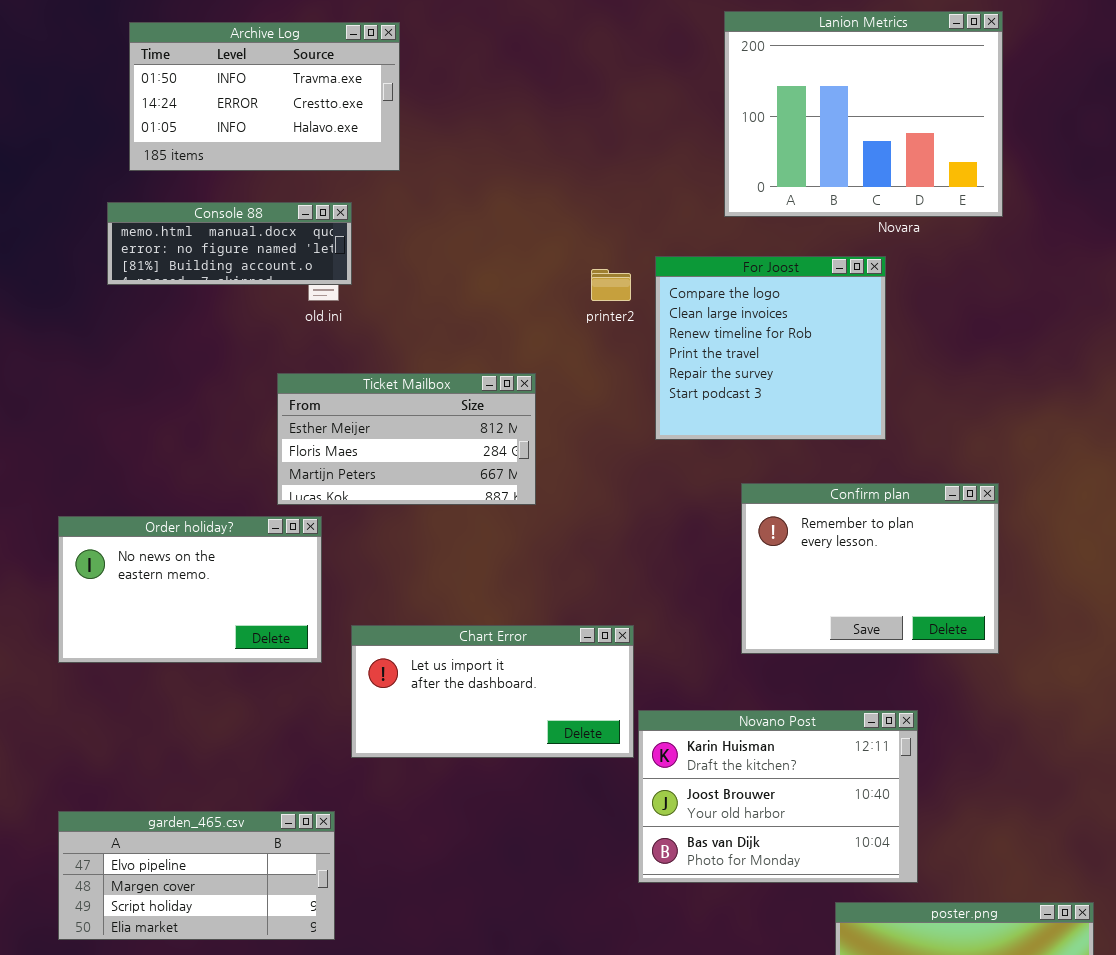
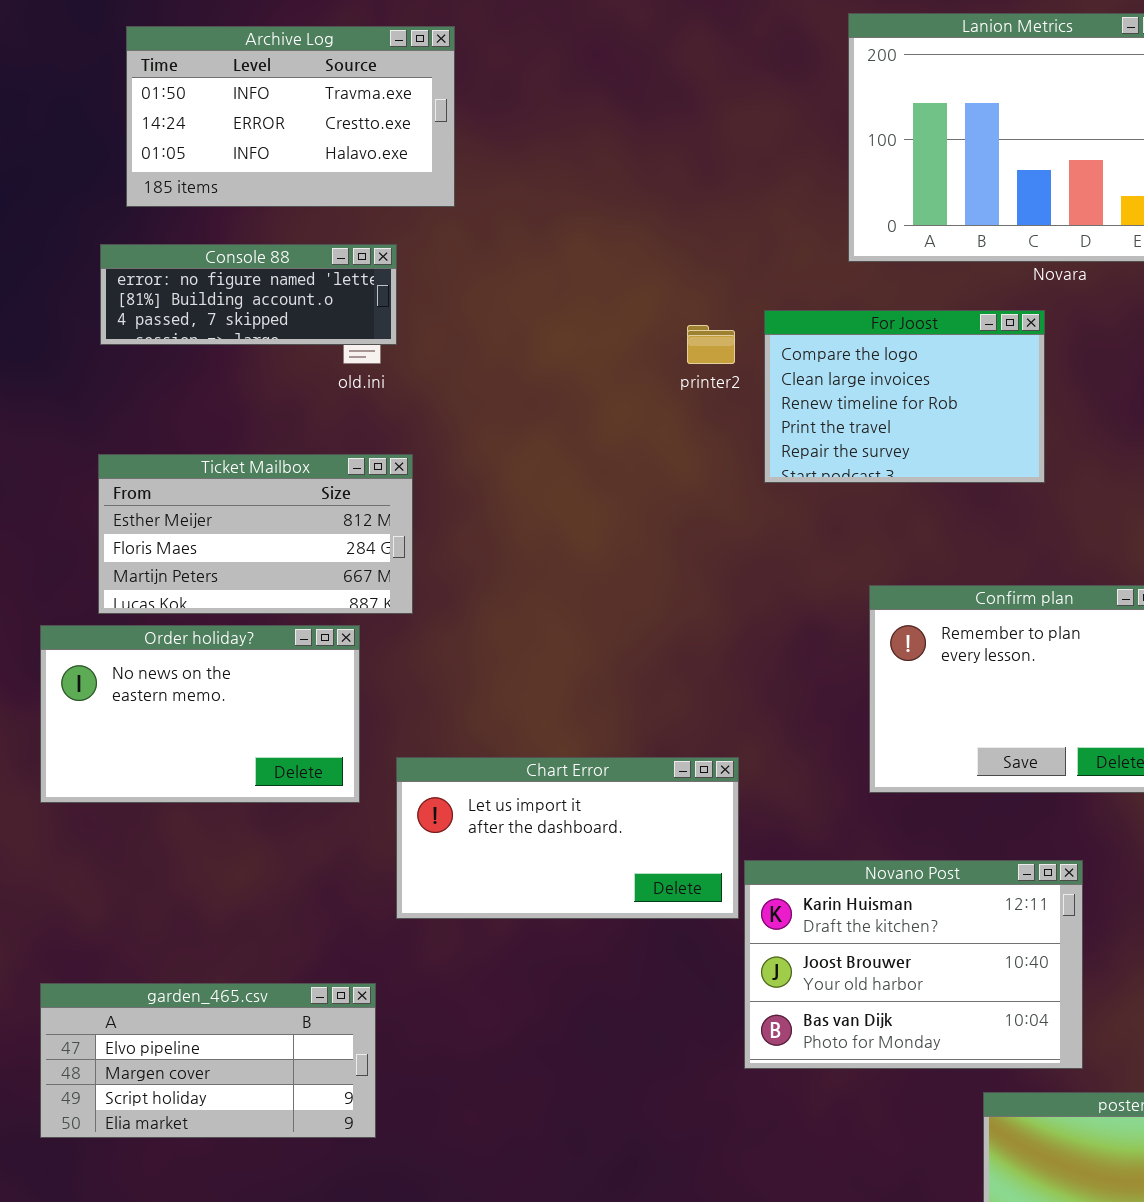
Console 88: [107,202,352,285] -> [100,244,397,345], scrolled down 1 row
For Joost: [655,256,886,440] -> [764,310,1045,483], resized
Ticket Mailbox: [277,373,536,505] -> [98,454,413,614], moved

